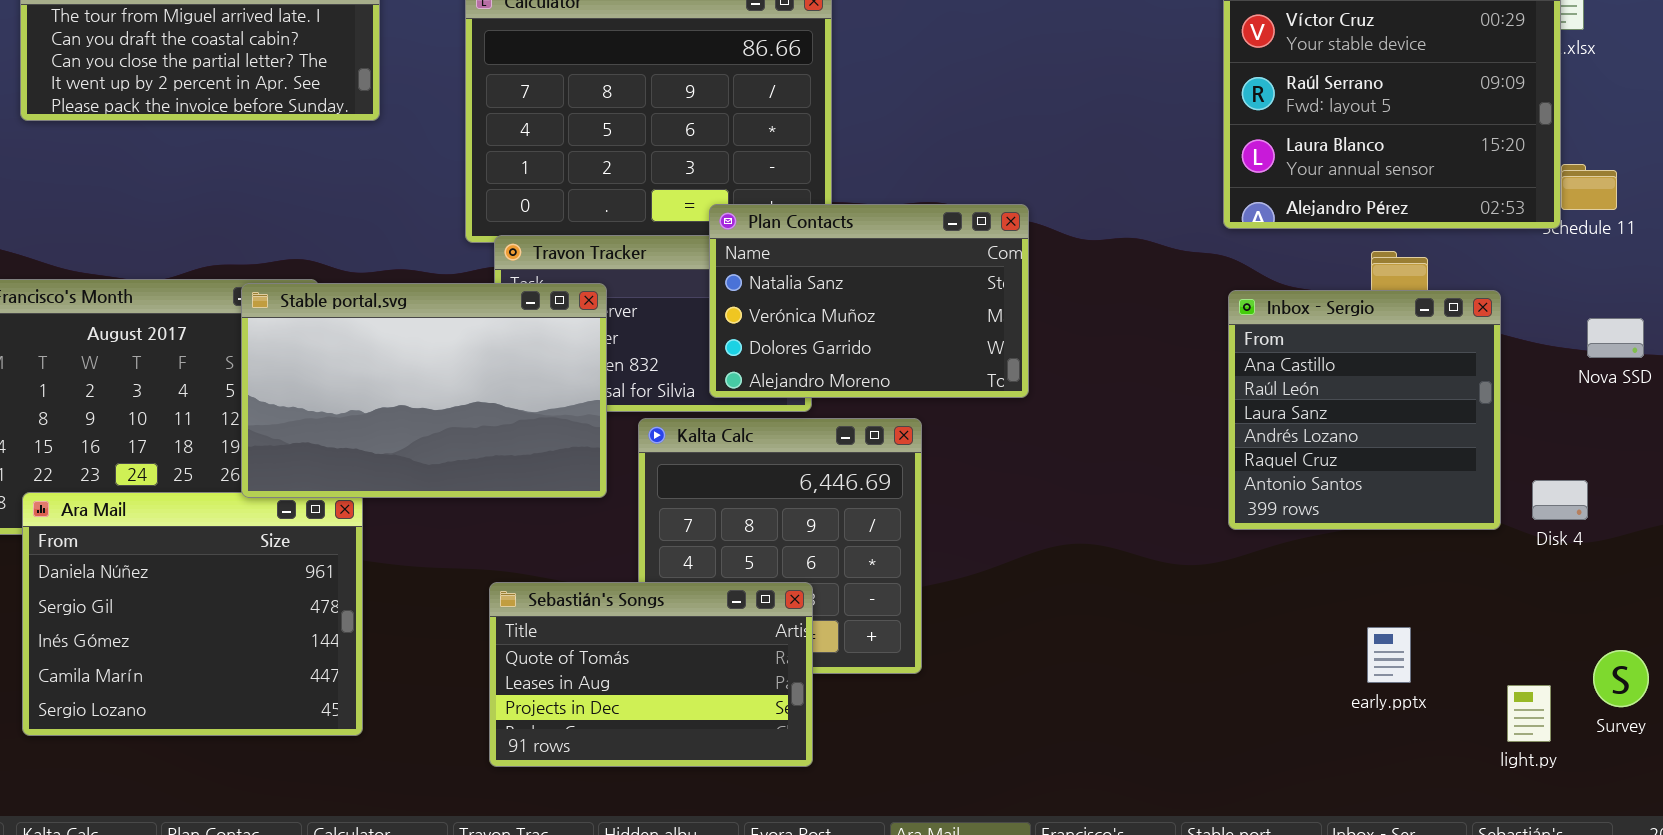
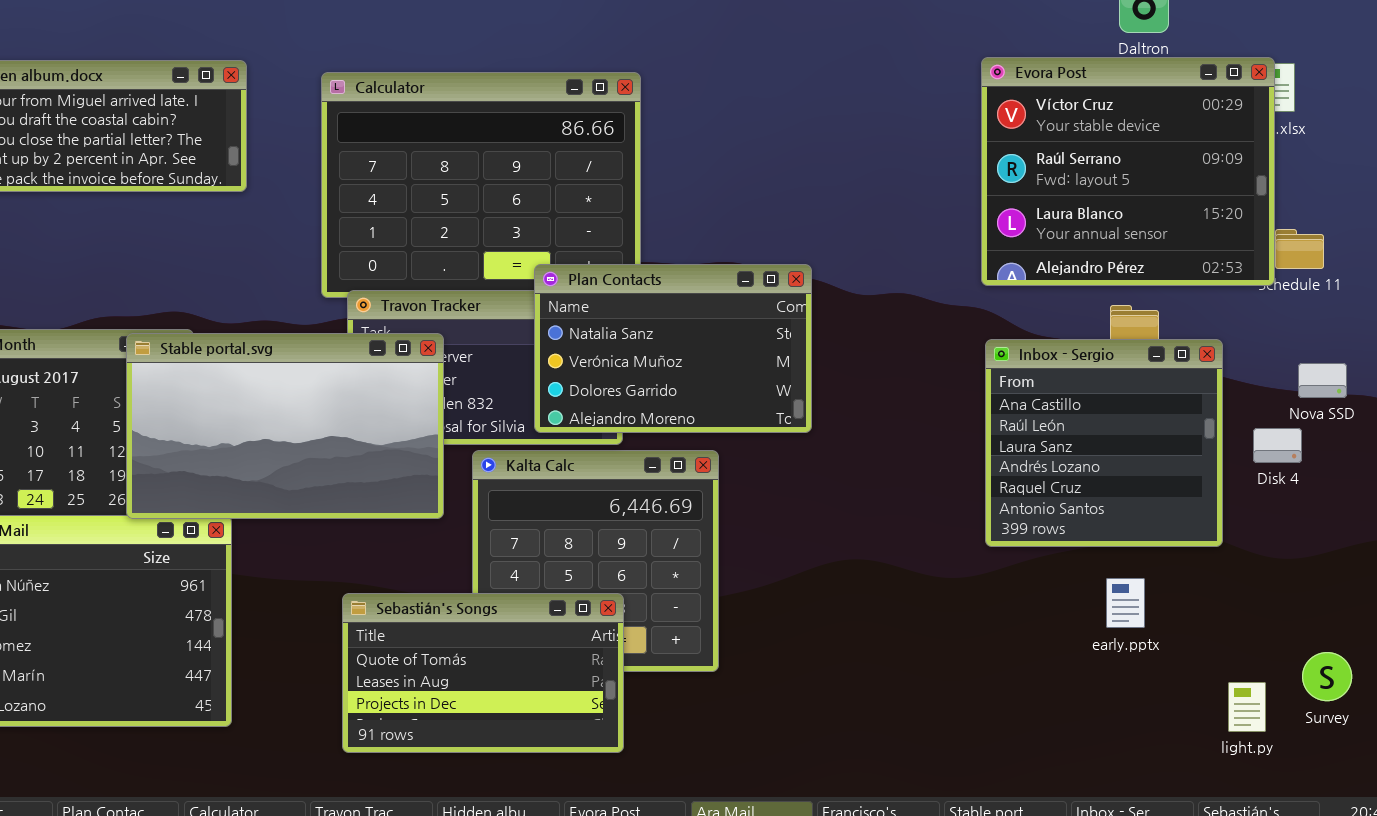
Disk 4: [1532,480,1588,520] -> [1253,428,1302,463], moved
early.pptx: [1367,627,1411,683] -> [1106,578,1145,628], moved

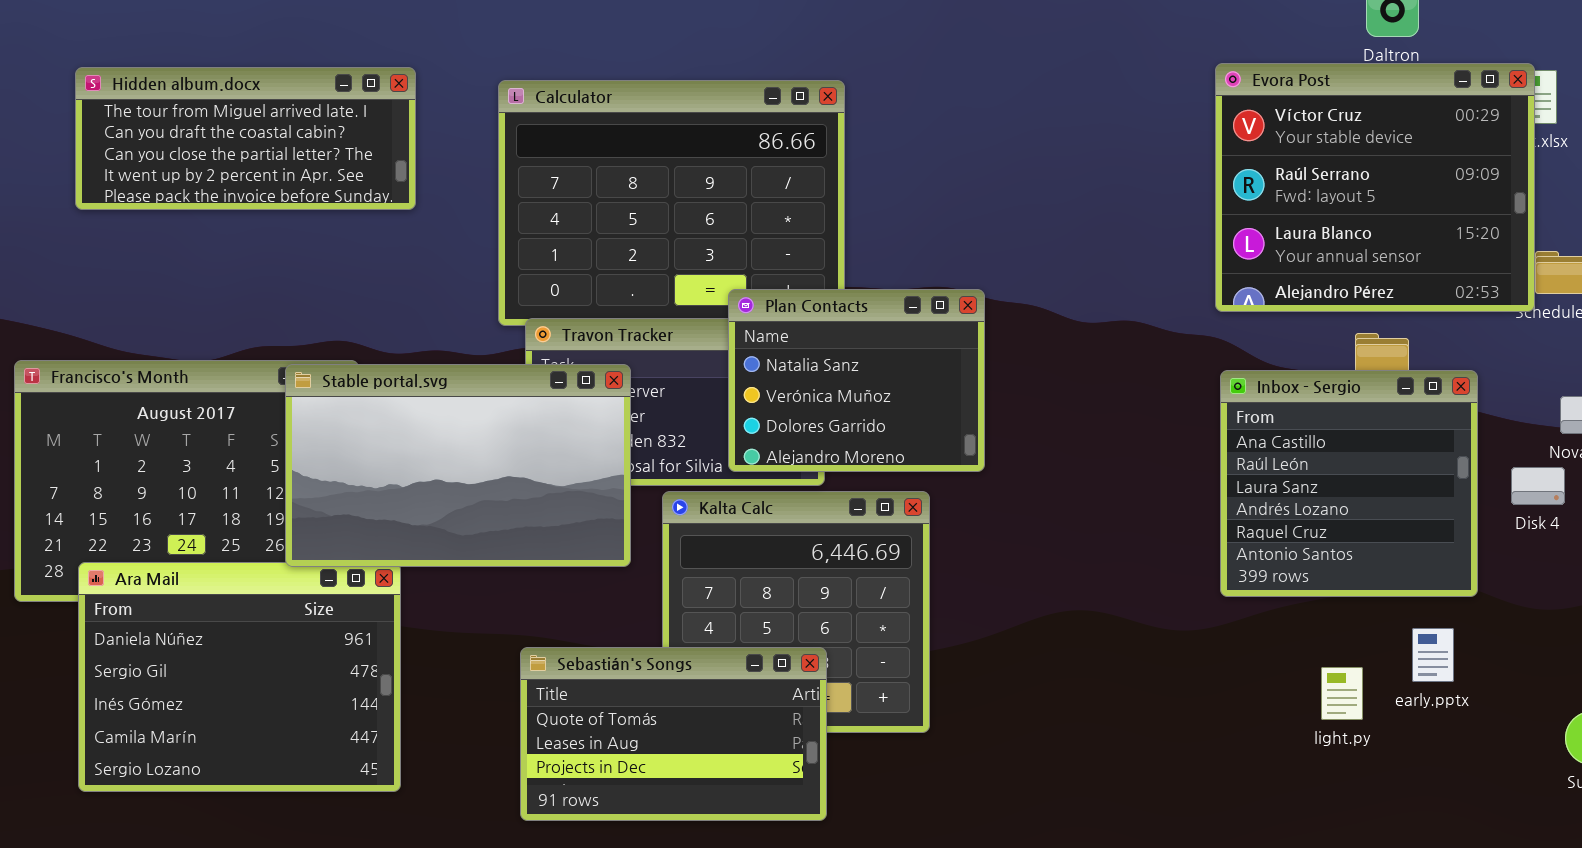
Plan Contacts: [534,264,812,433] -> [728,289,985,472], resized
early.pptx: [1106,578,1145,628] -> [1412,628,1454,682], moved
light.py: [1228,682,1266,732] -> [1321,667,1363,720], moved

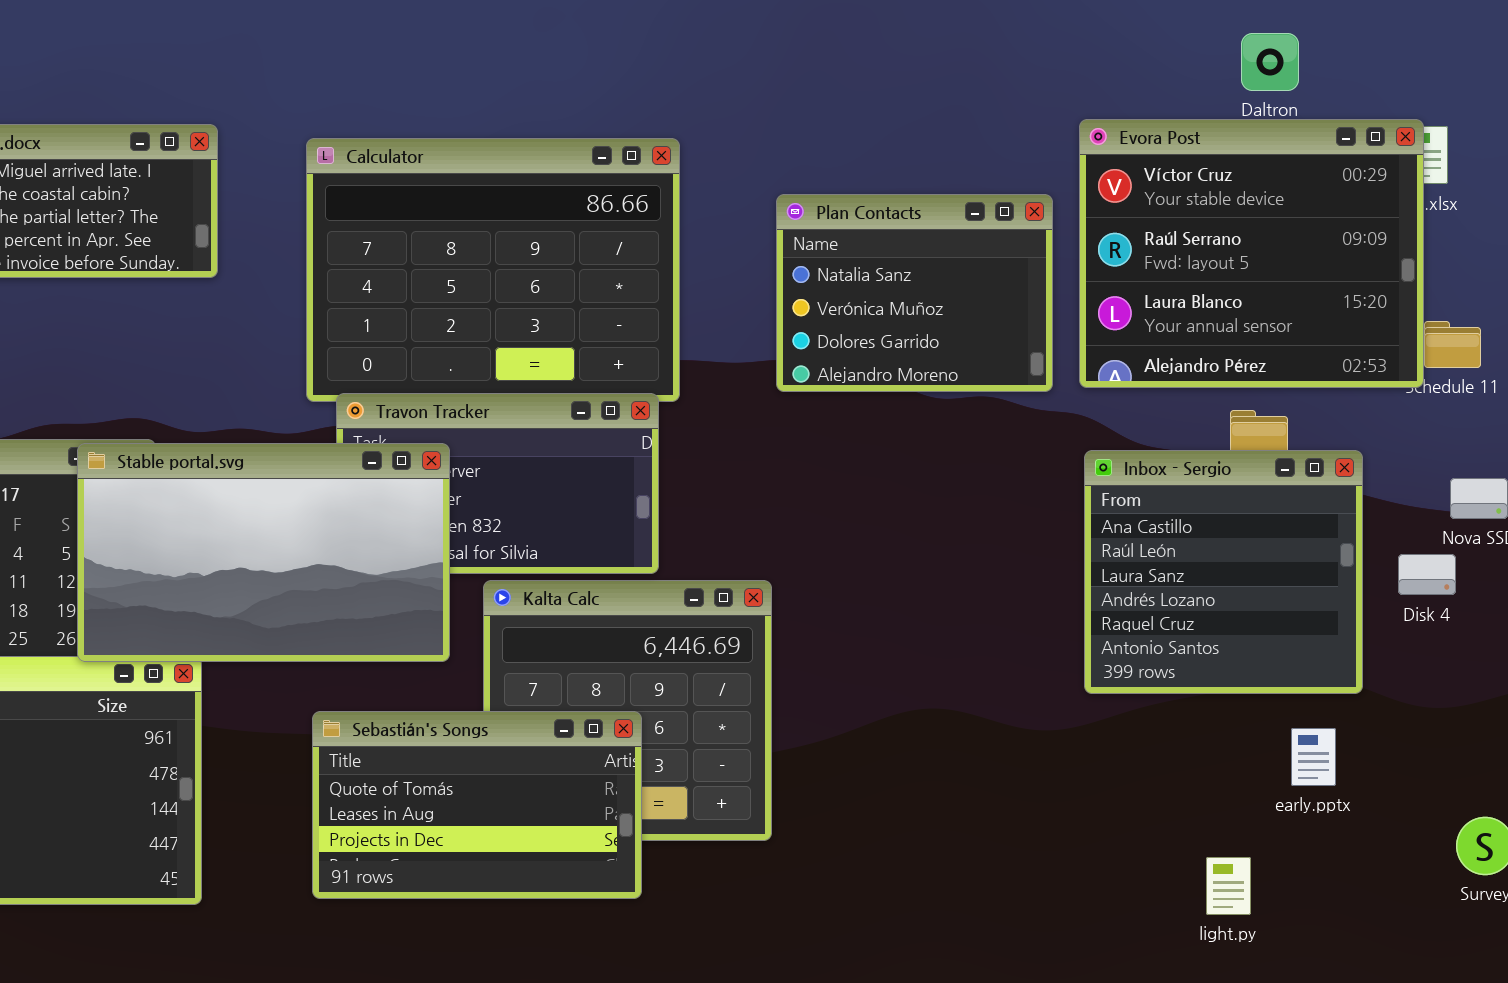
Plan Contacts: [728,289,985,472] -> [776,194,1053,392], moved
Sebastián's Songs: [520,647,827,821] -> [312,711,642,899], moved
light.py: [1321,667,1363,720] -> [1206,857,1251,915], moved

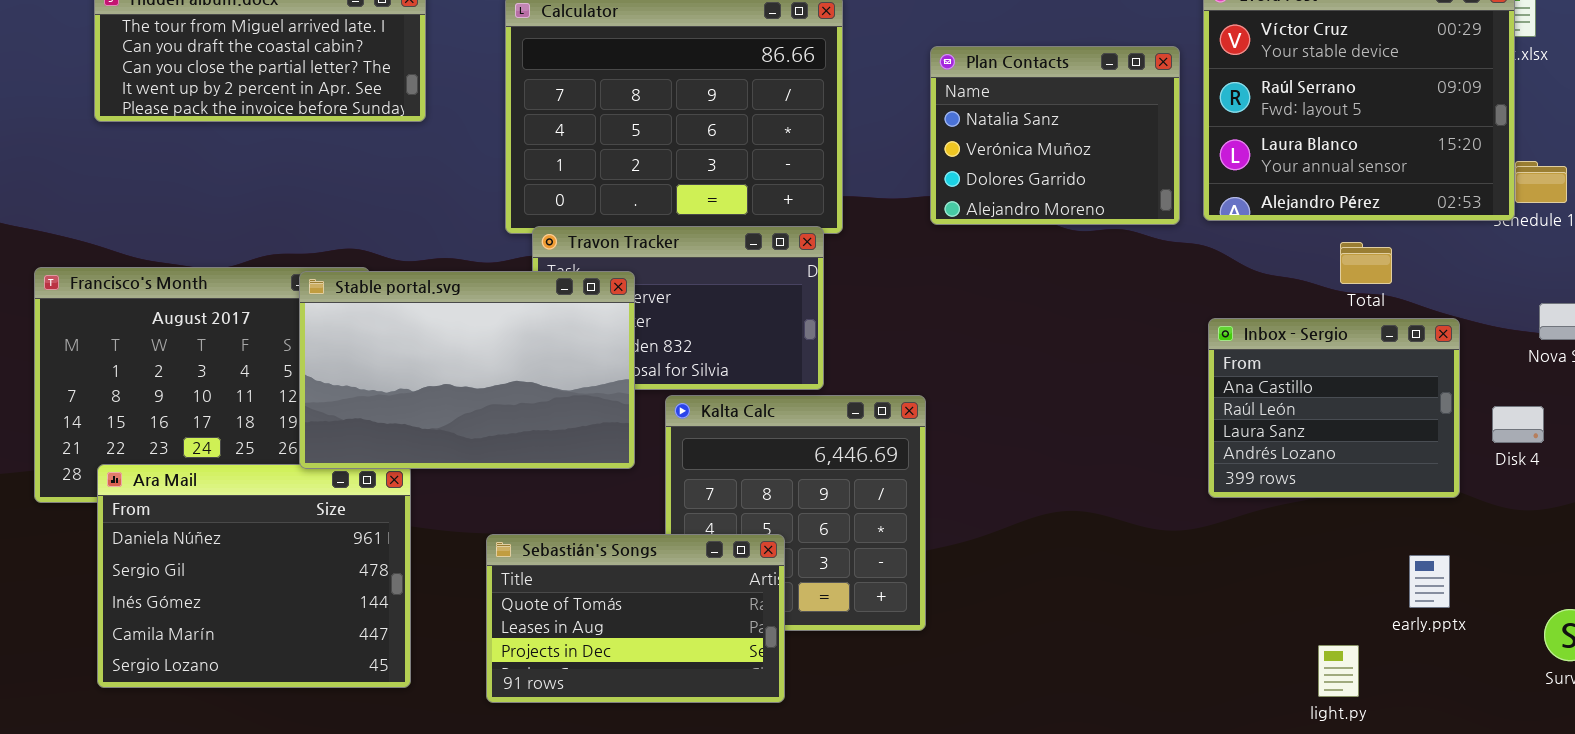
Inbox - Sergio: [1084,450,1363,694] -> [1208,318,1460,498], resized
Disk 4: [1398,554,1456,595] -> [1492,406,1544,443], moved
Sebastián's Songs: [312,711,642,899] -> [486,534,785,703], moved
early.pptx: [1291,728,1336,786] -> [1409,555,1450,608], moved

